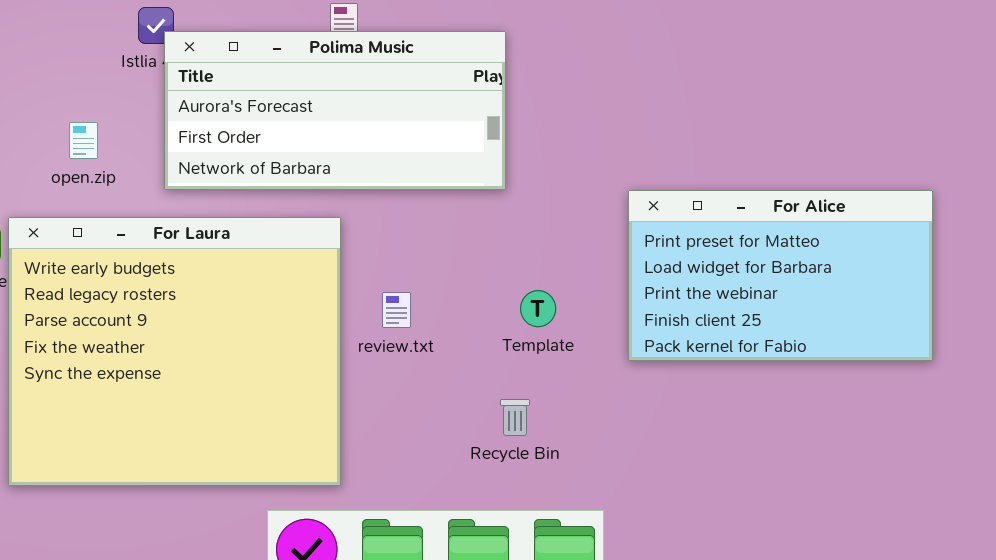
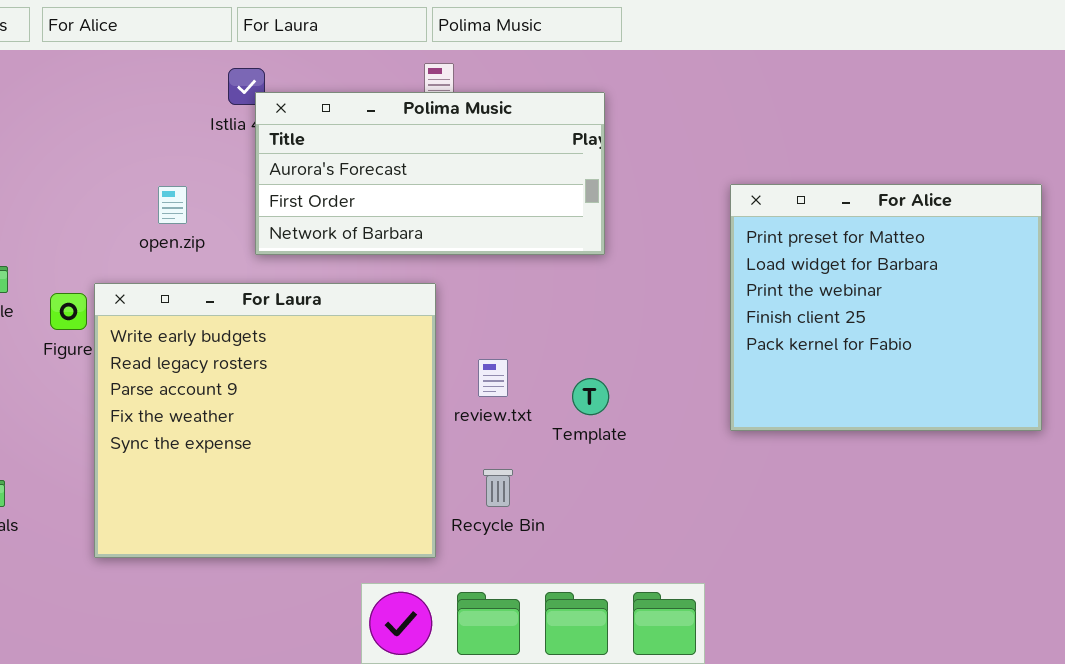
For Alice: [628,190,933,361] -> [730,184,1042,431], resized
Template: [520,290,556,327] -> [572,378,609,415], moved
Recycle Bin: [500,399,530,436] -> [483,469,513,507], moved

